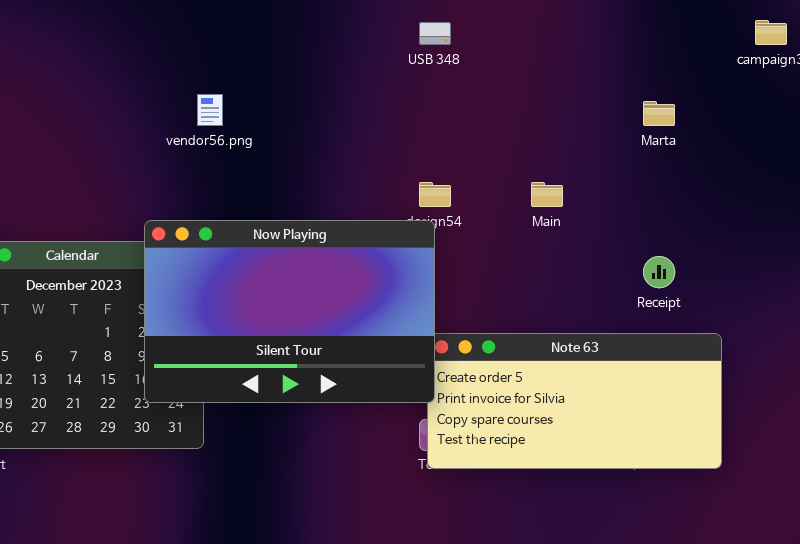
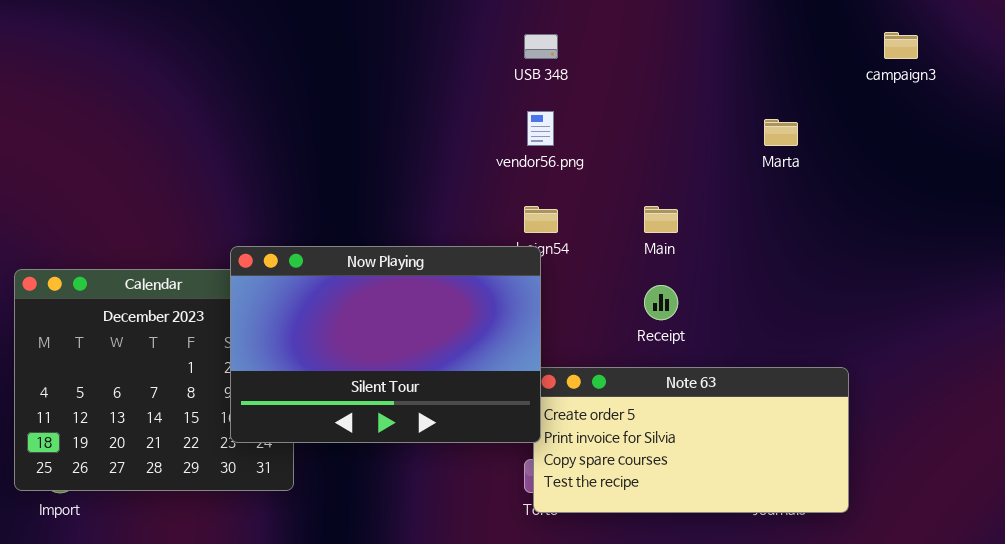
vendor56.png: [197,94,223,126] -> [527,111,554,146], moved
Receipt: [643,256,675,288] -> [644,285,678,320], moved

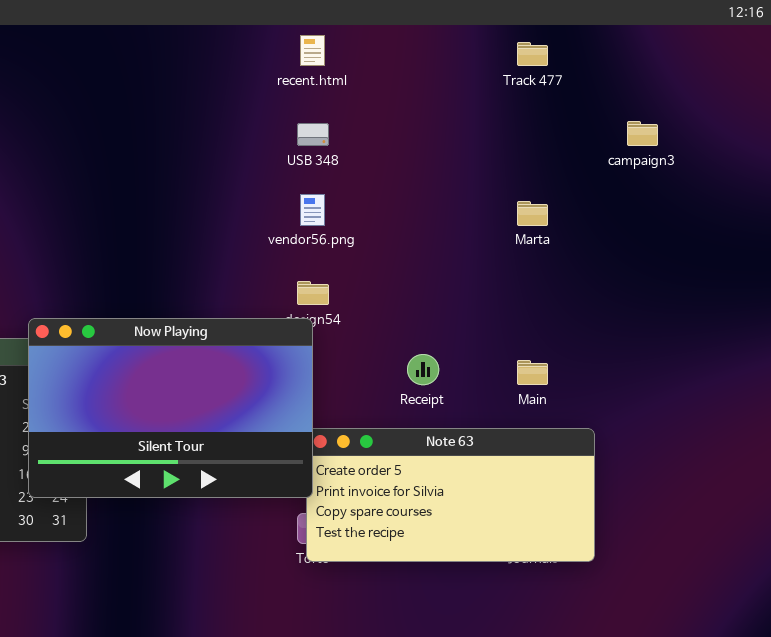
Main: [644,206,678,233] -> [517,360,548,385], moved

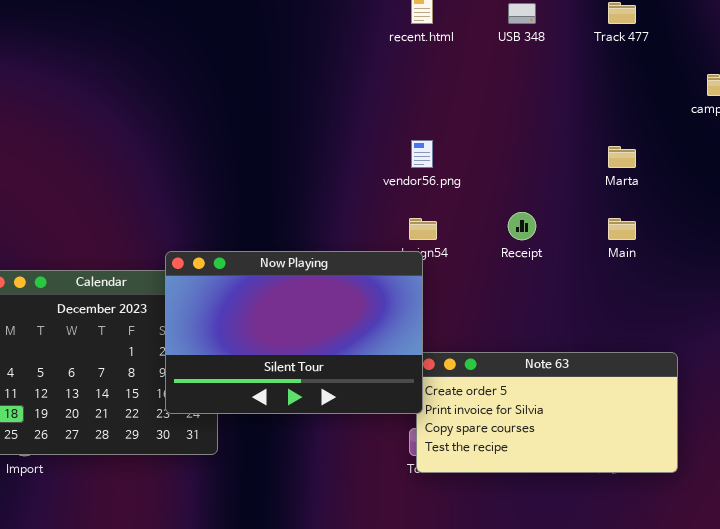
USB 348: [297,123,329,146] -> [508,3,536,24], moved
Receipt: [407,354,439,385] -> [508,212,536,240], moved
Main: [517,360,548,385] -> [608,218,636,240], moved

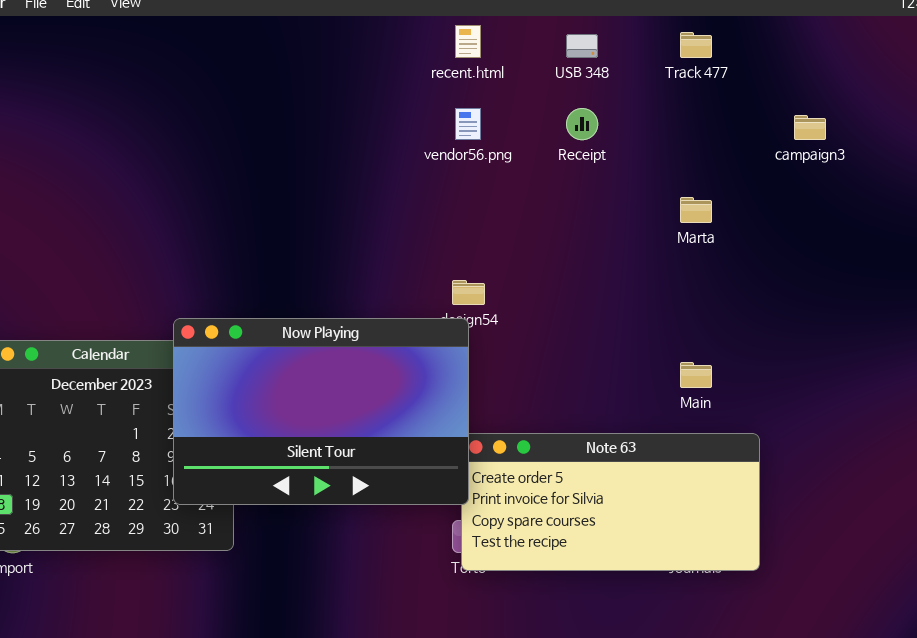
vendor56.png: [411,140,433,168] -> [455,108,481,140], moved
Receipt: [508,212,536,240] -> [566,108,598,140], moved
Main: [608,218,636,240] -> [680,362,712,388], moved

